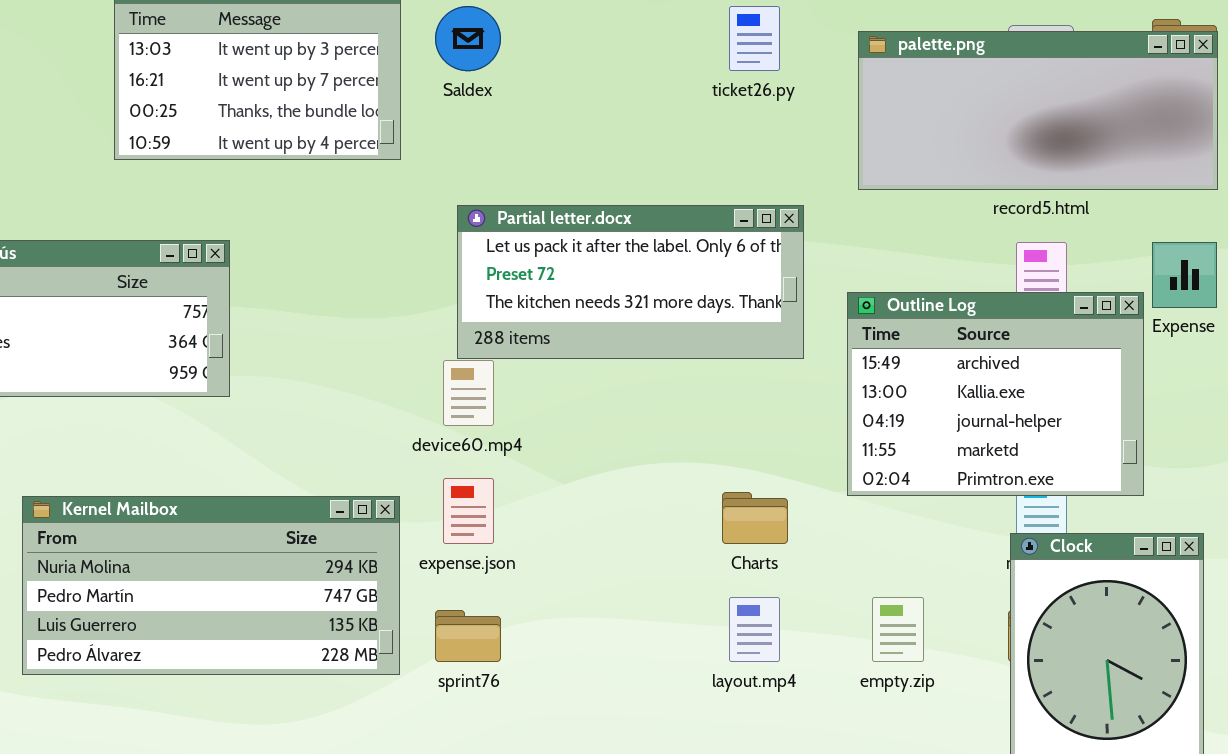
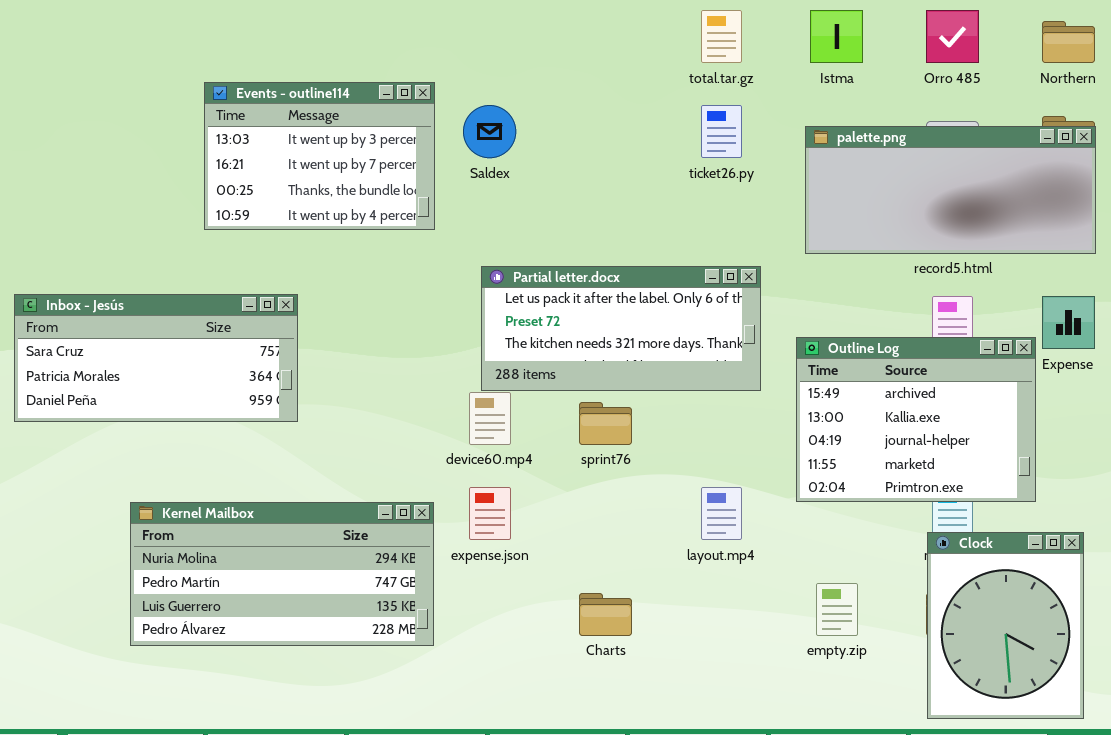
Charts: [722,492,788,544] -> [579,593,632,636], moved
layout.mp4: [729,597,780,662] -> [701,487,742,540], moved
sprint76: [435,610,501,662] -> [579,402,632,445], moved

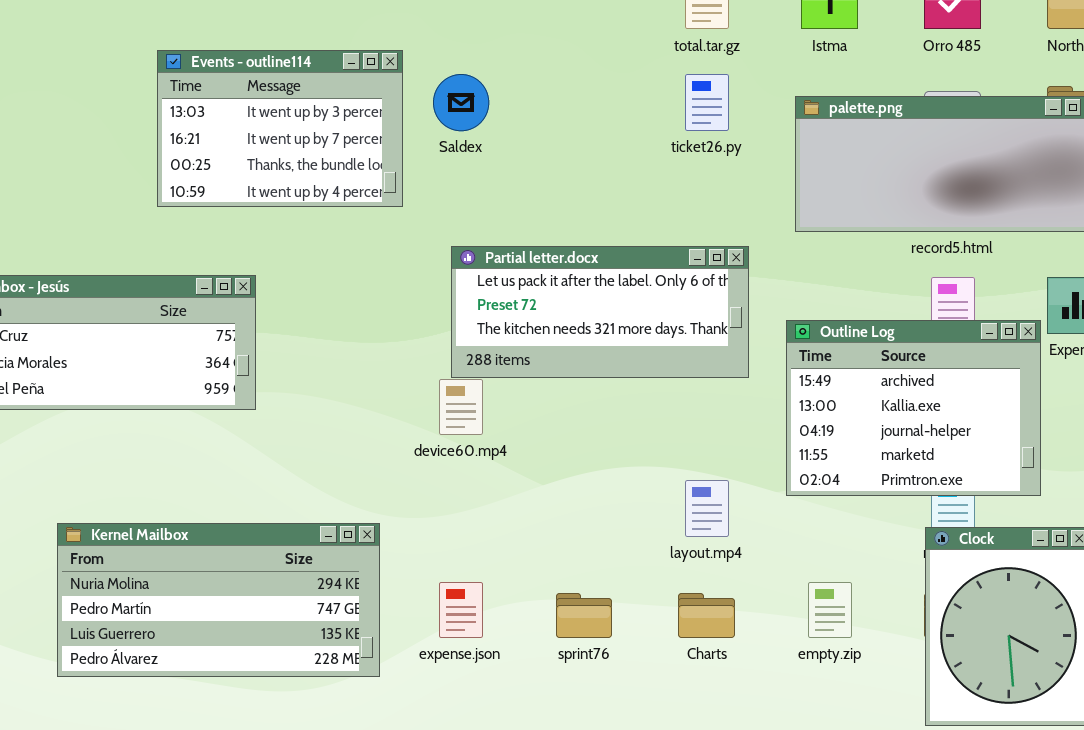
sprint76: [579,402,632,445] -> [556,593,612,638], moved
expense.json: [469,487,511,540] -> [439,582,483,638], moved
Kernel Mailbox: [130,502,434,646] -> [57,523,380,677], moved
Charts: [579,593,632,636] -> [678,593,735,638], moved

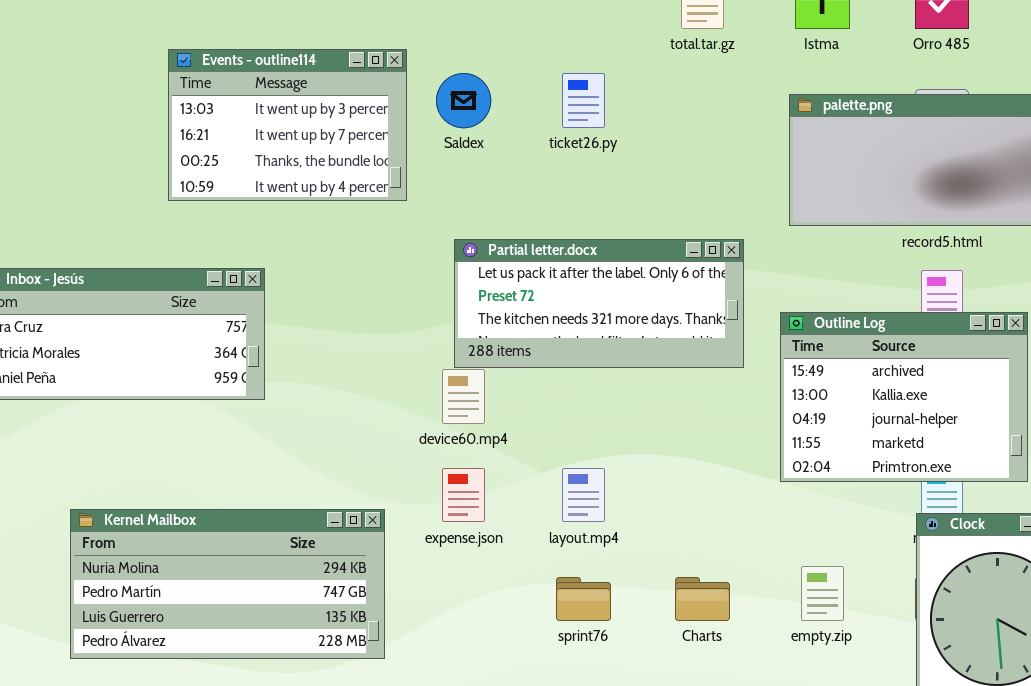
ticket26.py: [685,74,729,131] -> [562,73,605,128], moved
layout.mp4: [685,480,729,537] -> [562,468,605,522], moved
expense.json: [439,582,483,638] -> [442,468,485,522], moved

